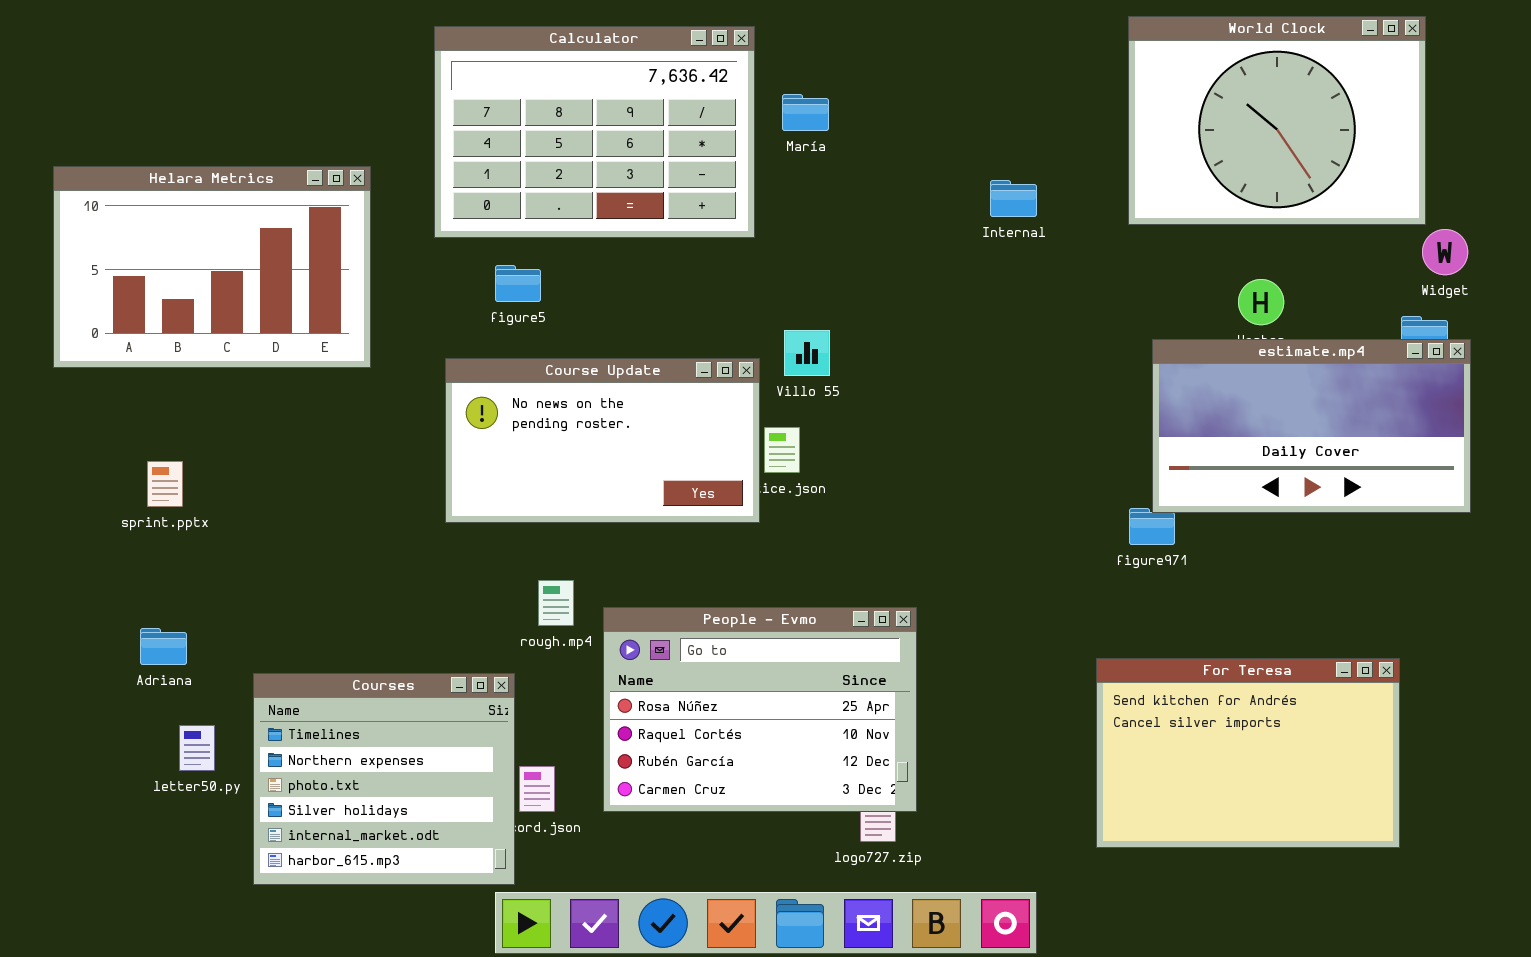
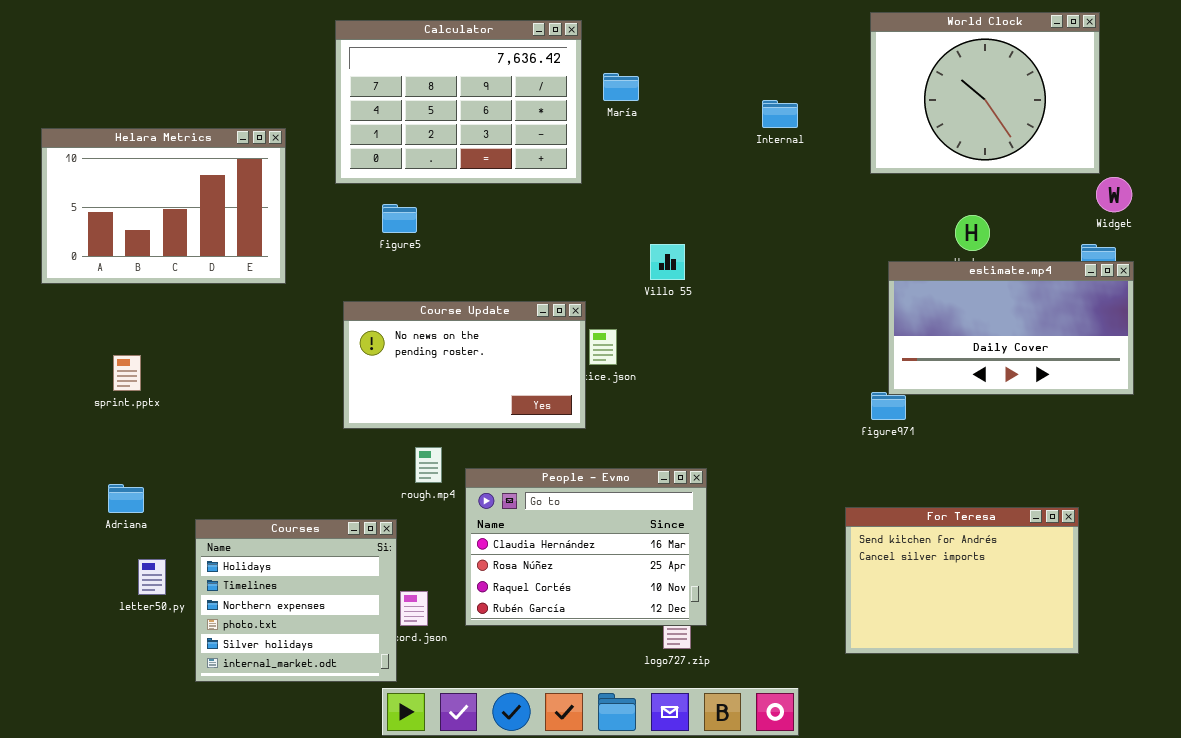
Internal: [990,180,1037,217] -> [762,100,798,128], moved
Villo 55: [784,330,830,376] -> [650,244,685,280], moved
Course Update: [445,358,760,523] -> [343,301,586,429], moved
People - Evmo: [603,607,917,812] -> [465,468,707,626], scrolled up 1 row
Courses: [253,673,515,885] -> [195,519,397,682], scrolled up 1 row

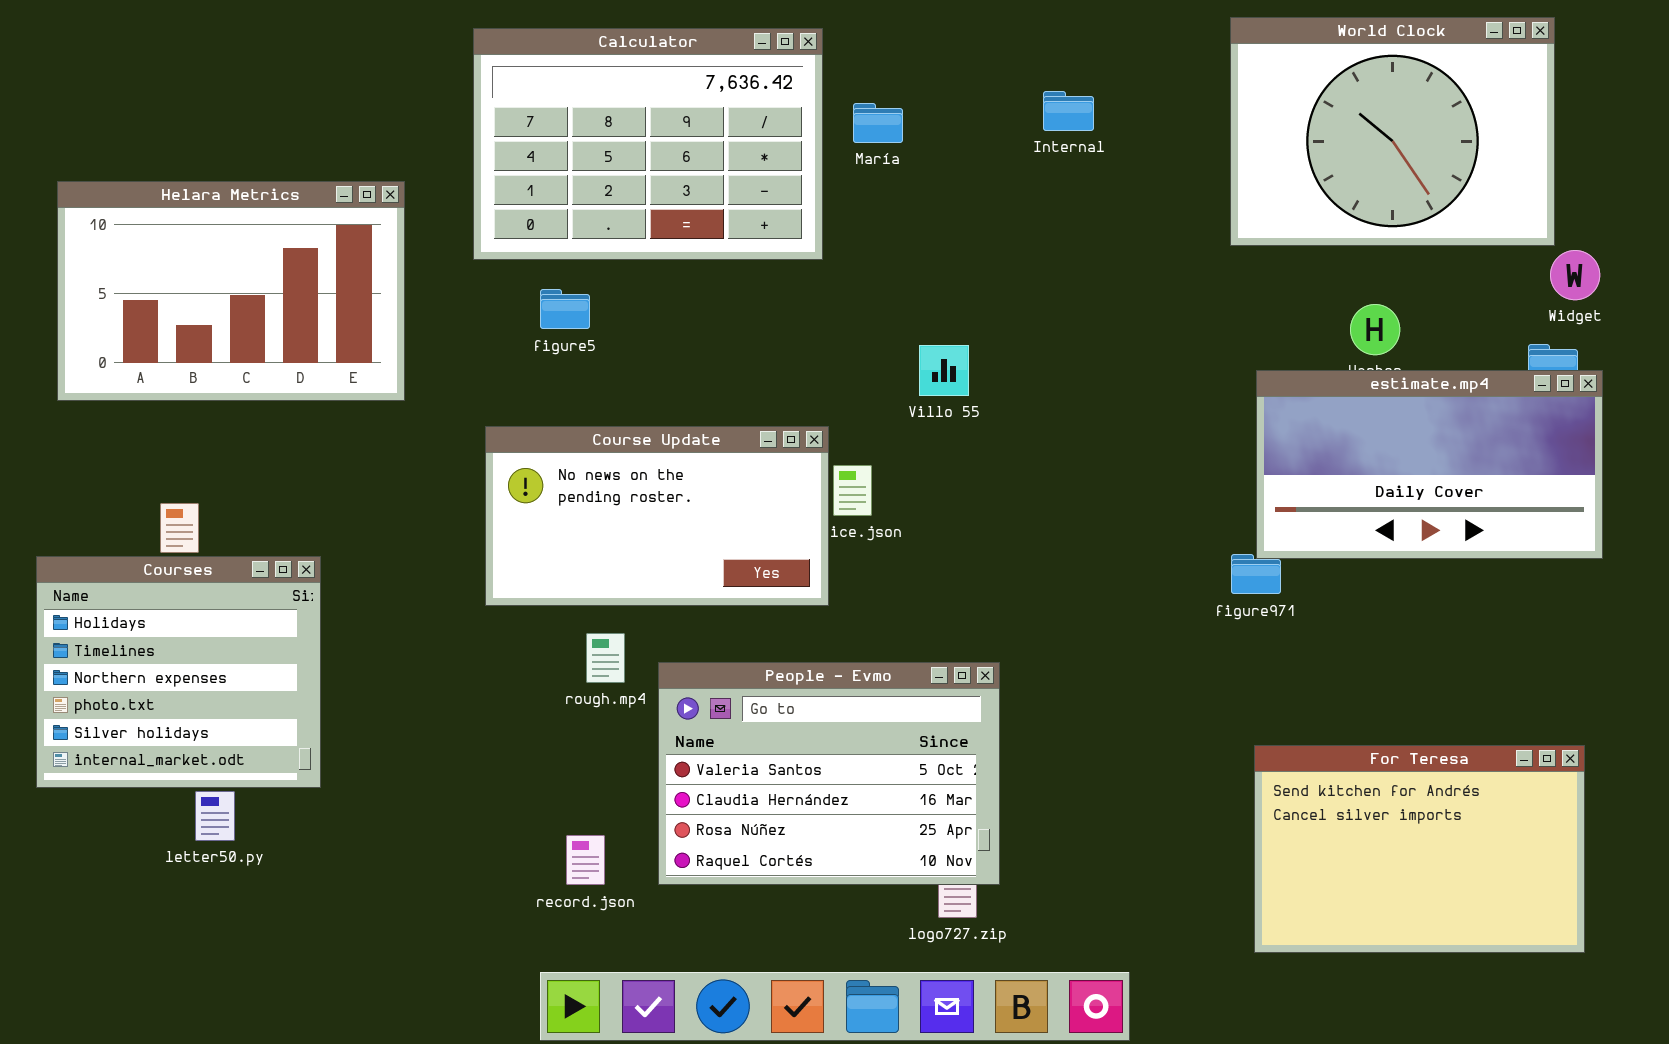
Internal: [762,100,798,128] -> [1043,91,1094,131], moved
People - Evmo: [465,468,707,626] -> [658,662,1000,885], scrolled up 1 row
For Teresa: [845,507,1079,654] -> [1254,745,1585,953], moved
Courses: [195,519,397,682] -> [36,556,321,788], moved

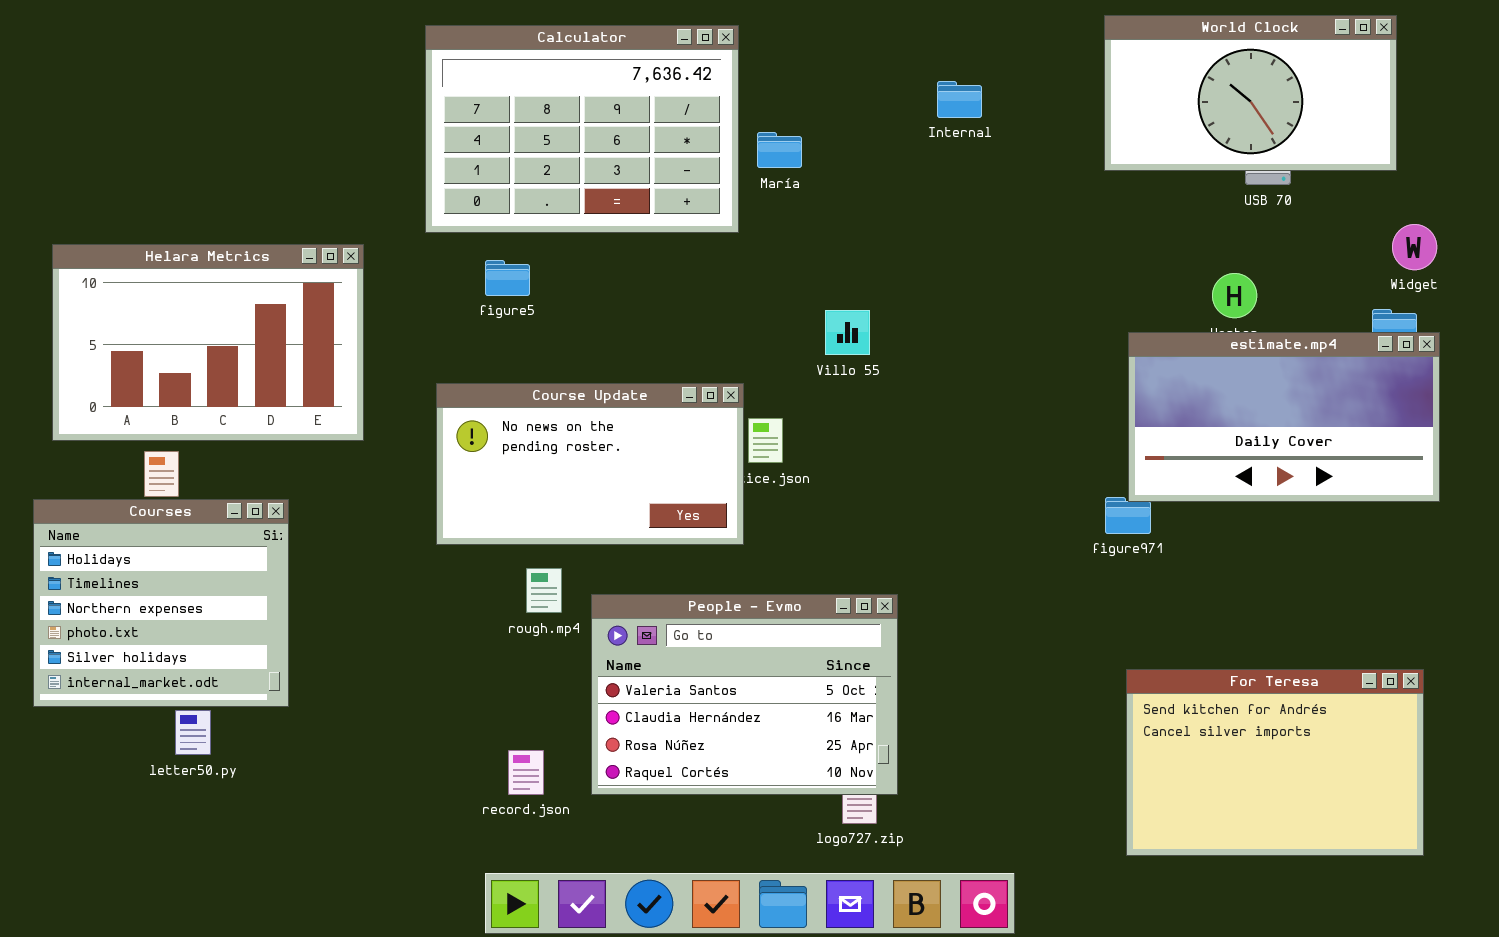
World Clock: [1230,17,1555,246] -> [1104,15,1397,171], resized
María: [853,103,903,143] -> [757,132,802,168], moved
Helara Metrics: [57,181,405,401] -> [52,244,364,441], moved

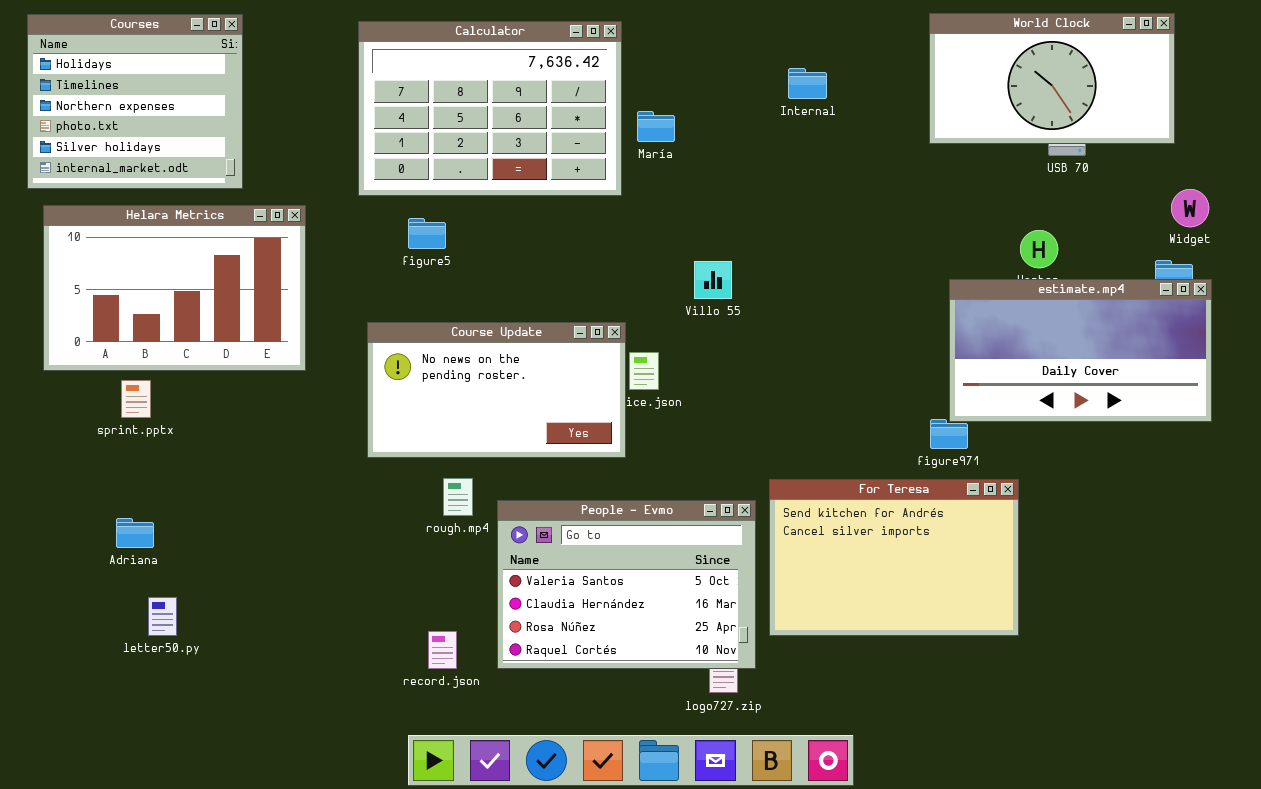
Courses: [33,499,289,707] -> [27,14,243,189], moved
For Teresa: [1126,669,1424,856] -> [769,479,1019,636], moved

